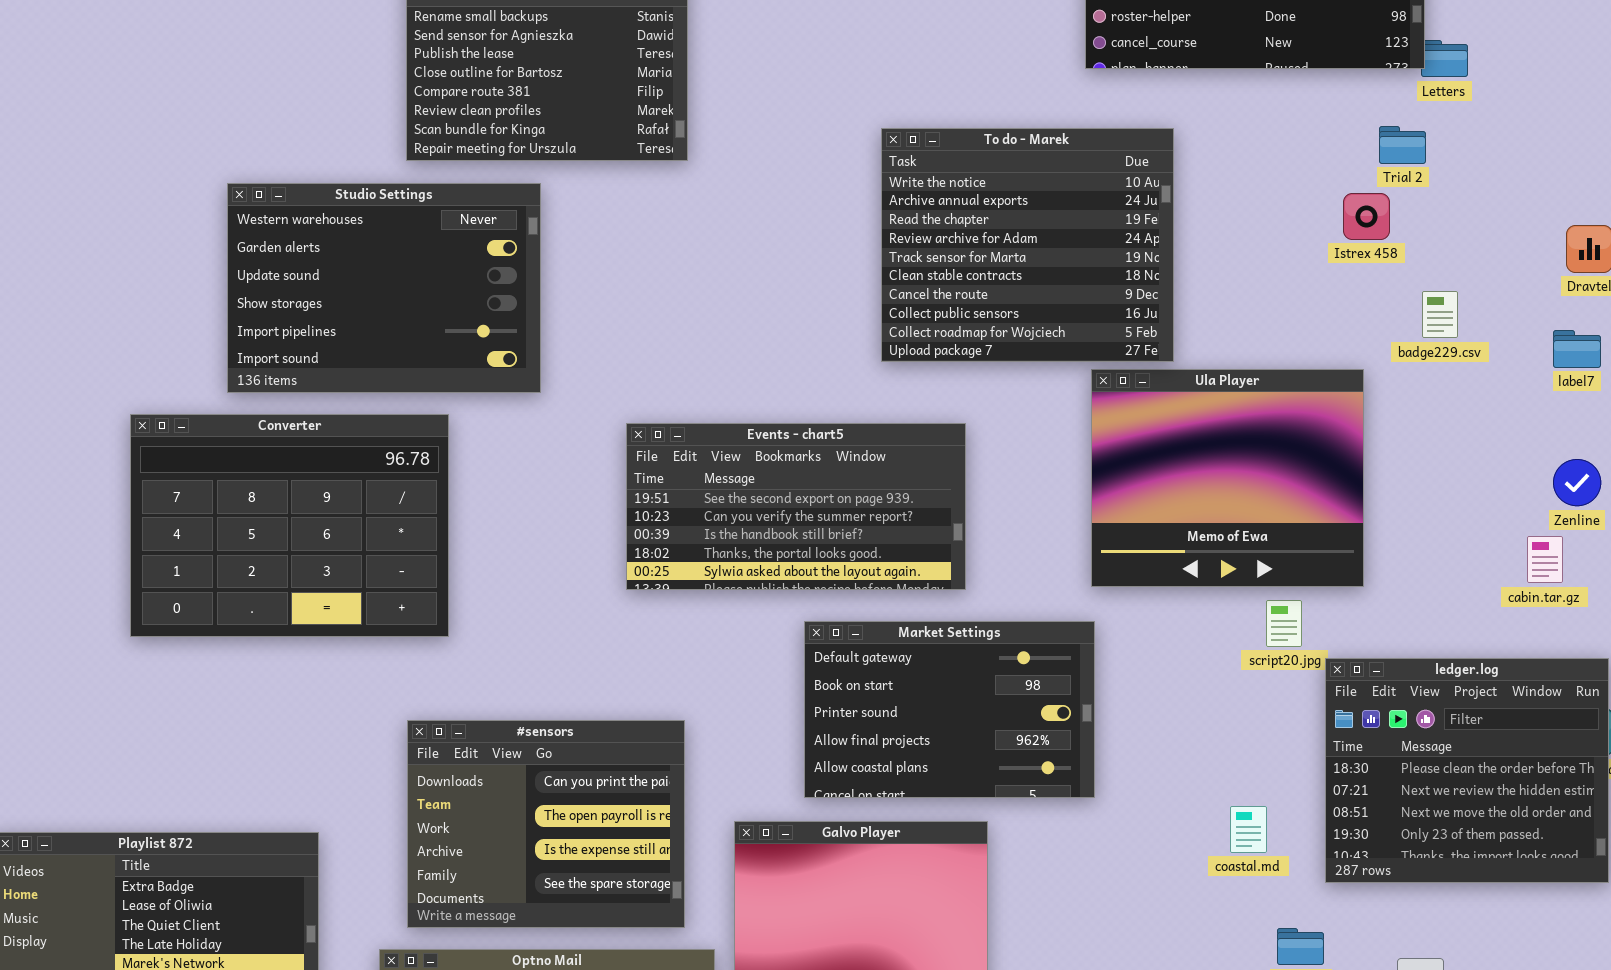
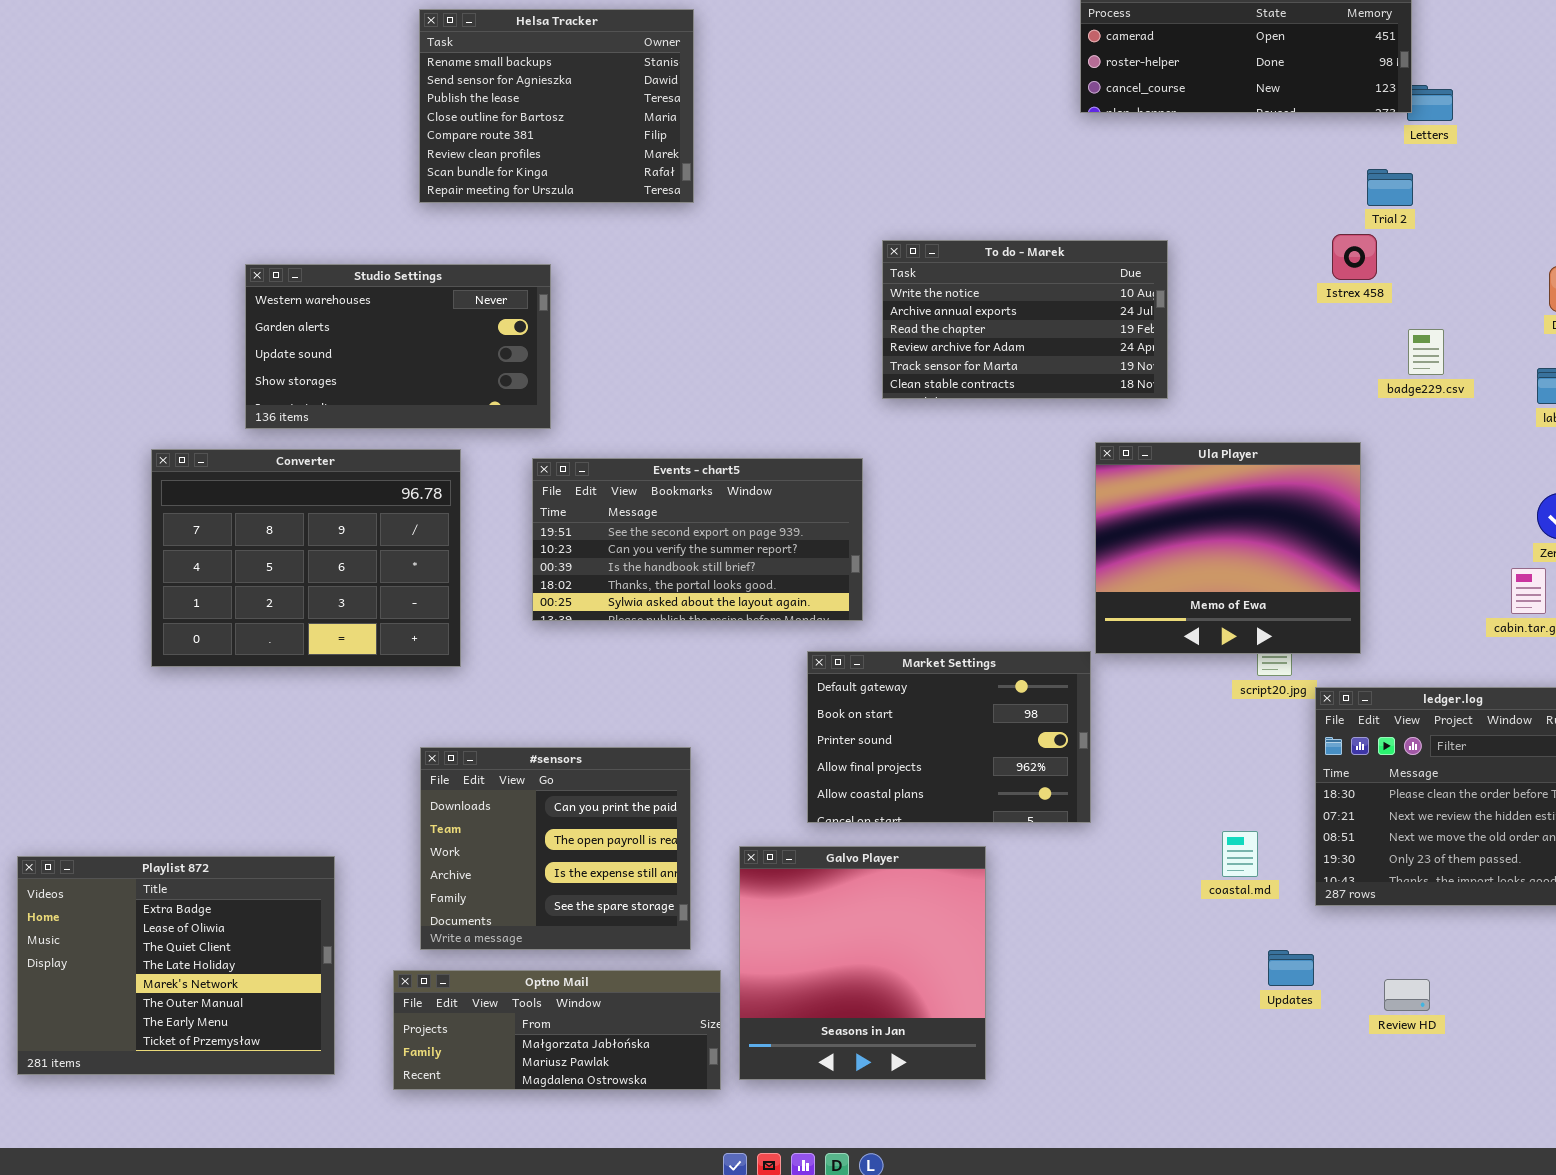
To do - Marek: [881,128,1174,362] -> [882,240,1168,399], resized
Studio Settings: [227,183,541,393] -> [245,264,551,429], resized
Ula Player: [1091,369,1364,587] -> [1095,442,1361,654], moved
Events - chart5: [626,423,966,590] -> [532,458,863,621], moved

